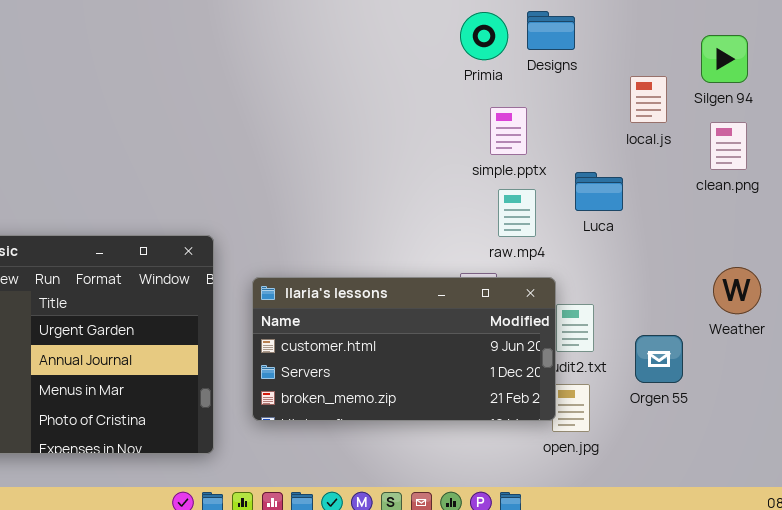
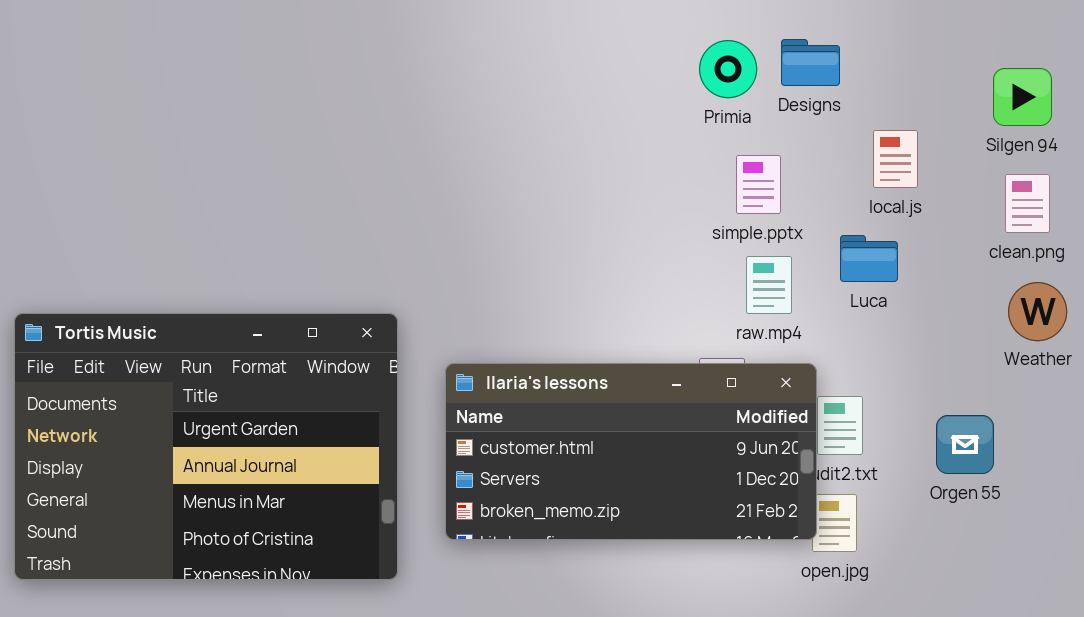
local.js: [630,76,667,123] -> [873,130,918,188], moved
Weather: [713,267,761,314] -> [1008,282,1067,341], moved
Orgen 55: [635,335,683,383] -> [936,415,994,474], moved

